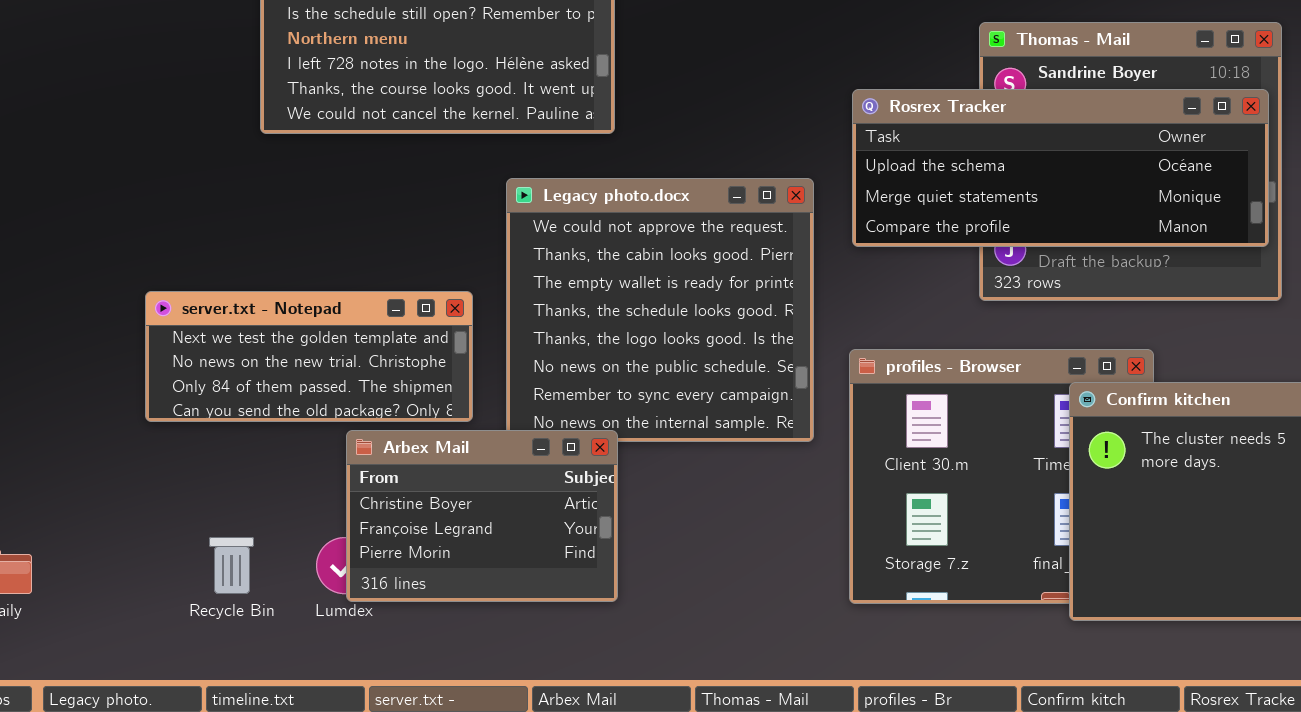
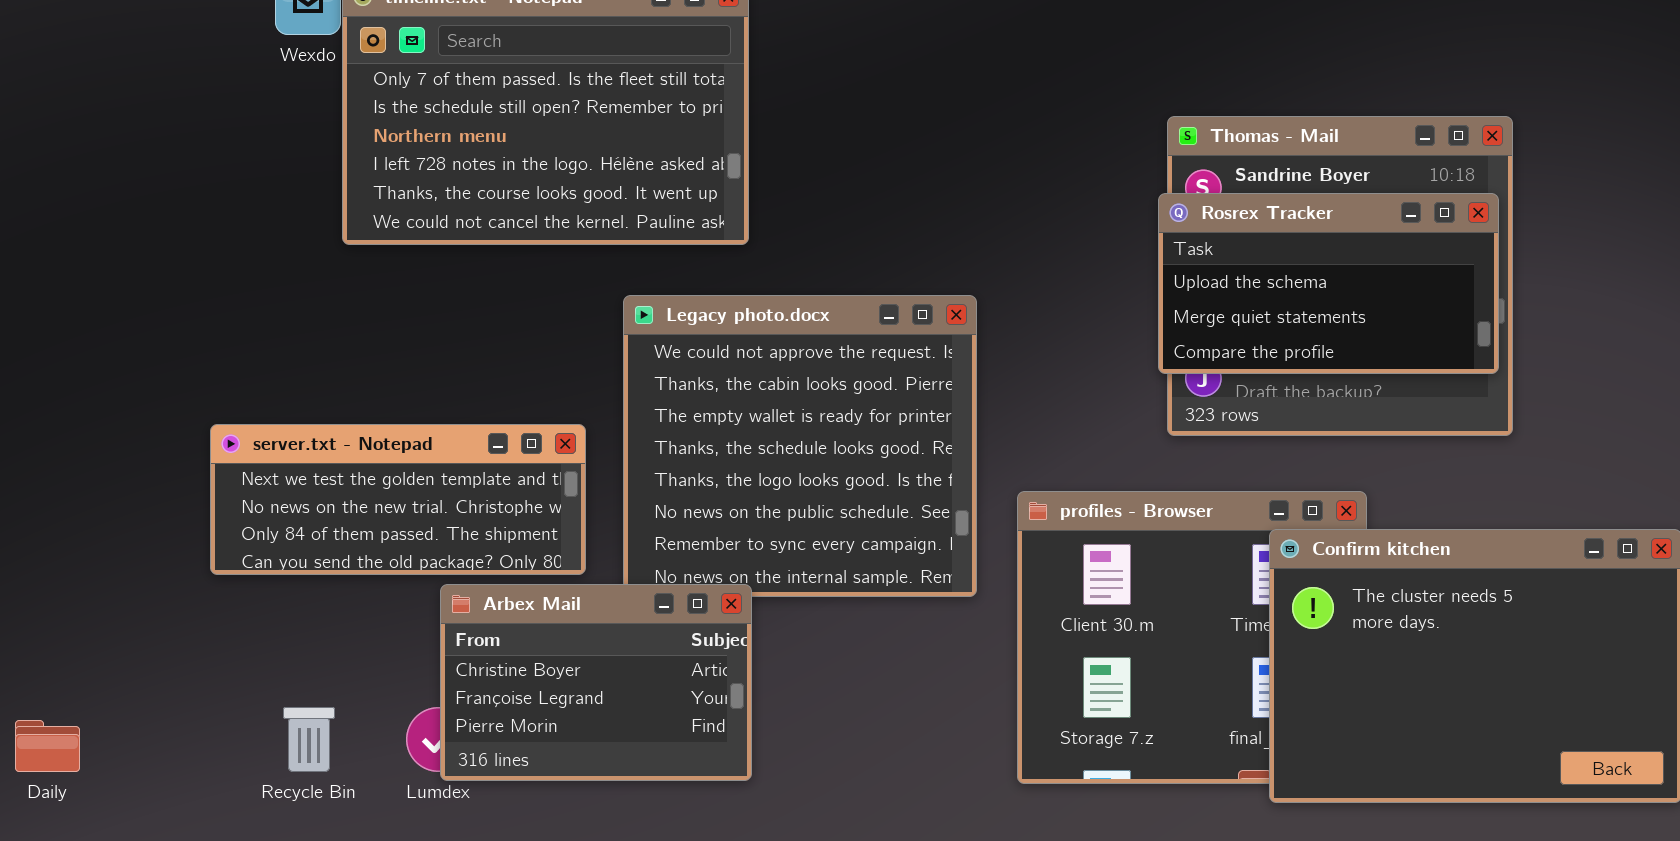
Rosrex Tracker: [852,89,1269,247] -> [1158,193,1499,374], resized

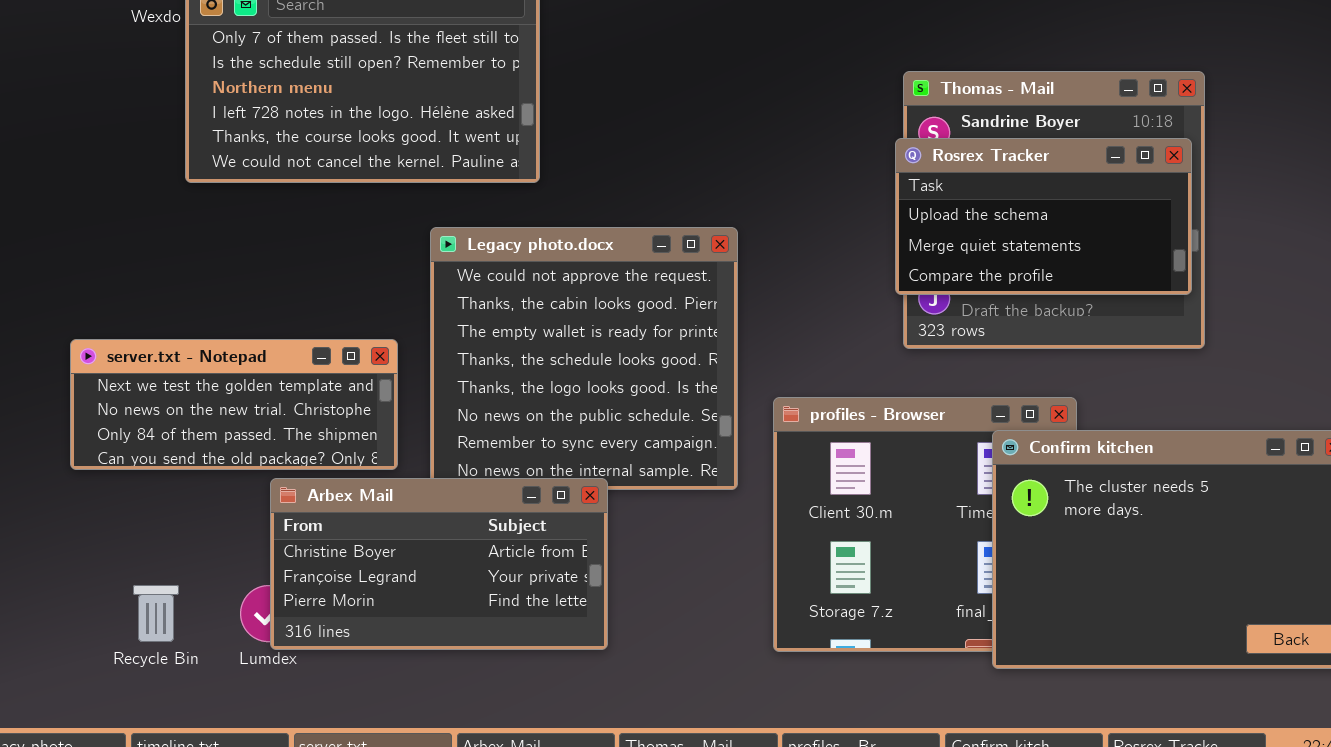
Arbex Mail: [440,584,752,781] -> [270,478,608,650], resized

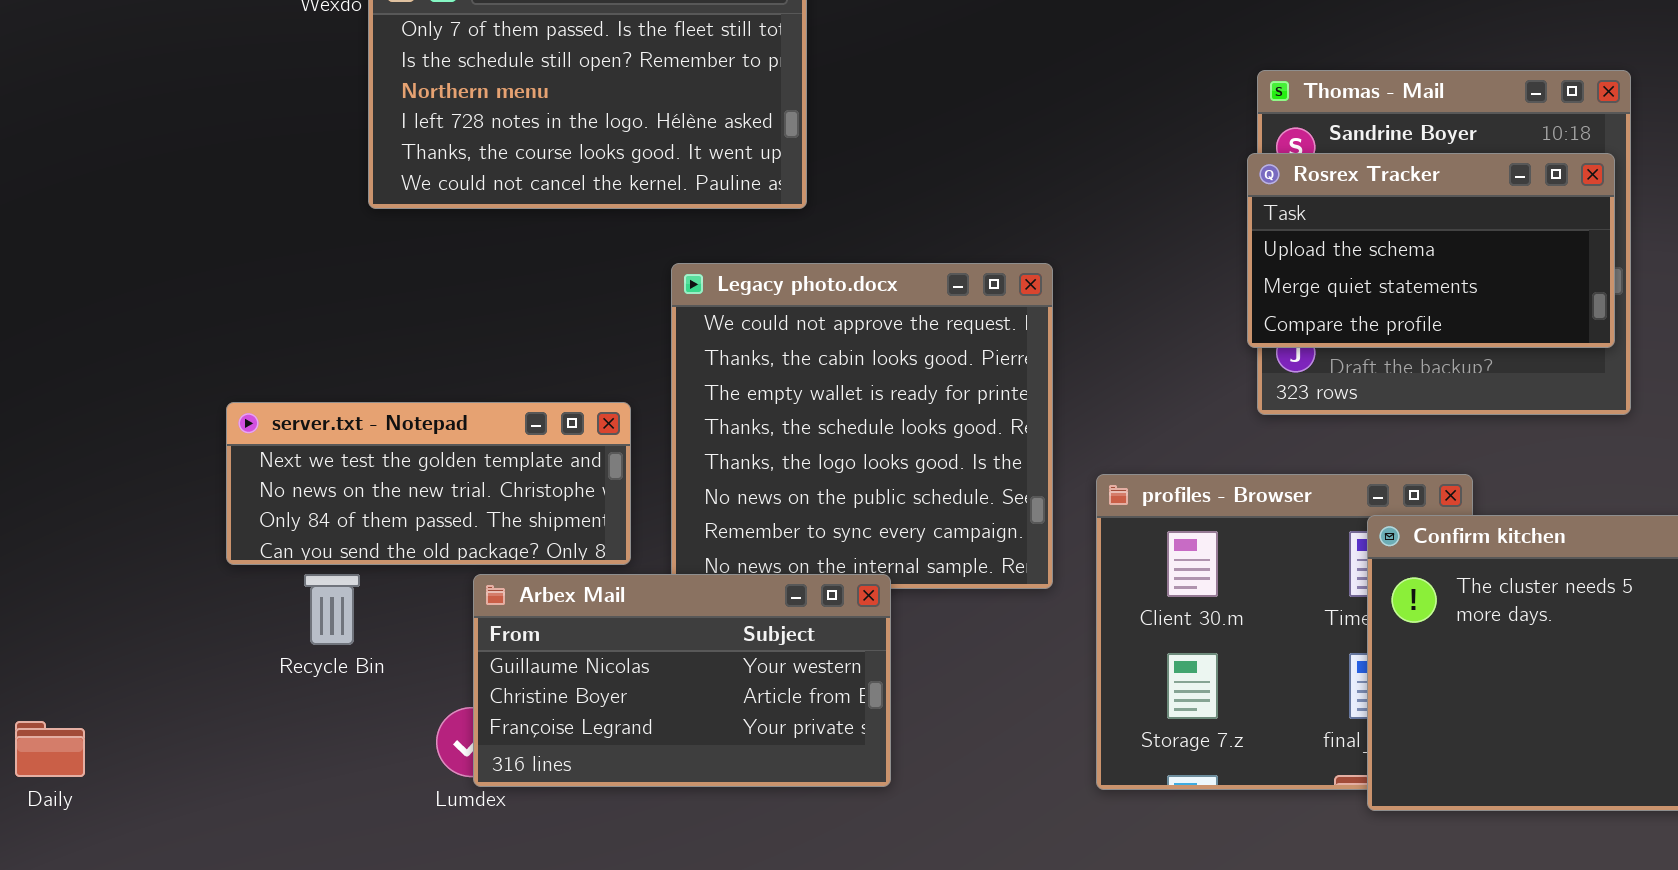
Arbex Mail: [270,478,608,650] -> [473,574,891,787], scrolled up 1 row
Recycle Bin: [133,585,179,642] -> [304,574,360,645], moved

